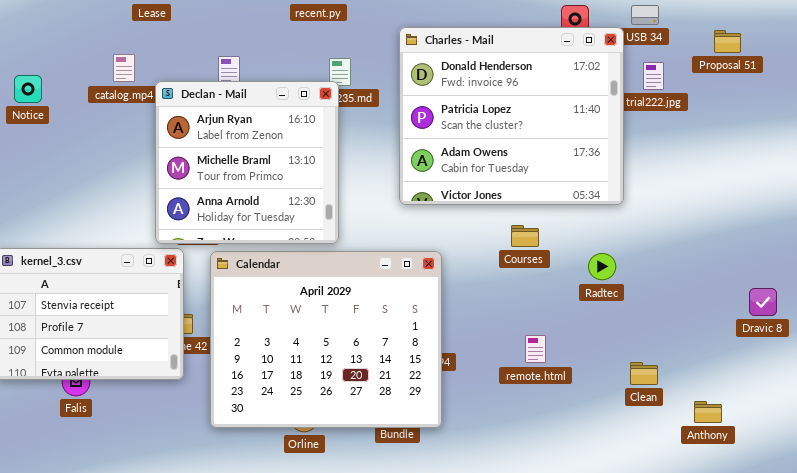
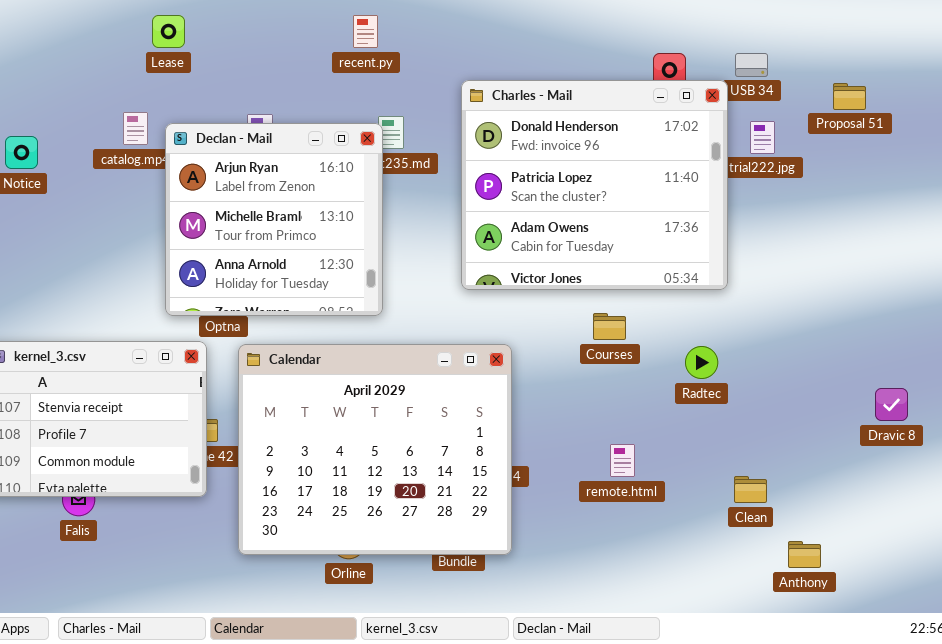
Declan - Mail: [155,81,339,244] -> [165,123,383,316], moved
Anthony: [694,401,722,423] -> [788,541,821,568], moved

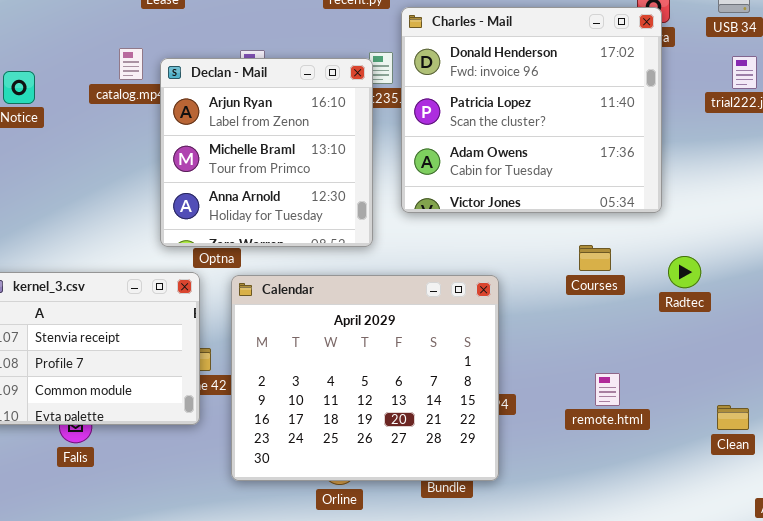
Charles - Mail: [461,80,728,290] -> [401,7,662,213], moved
Radtec: [685,346,718,379] -> [668,256,701,288], moved

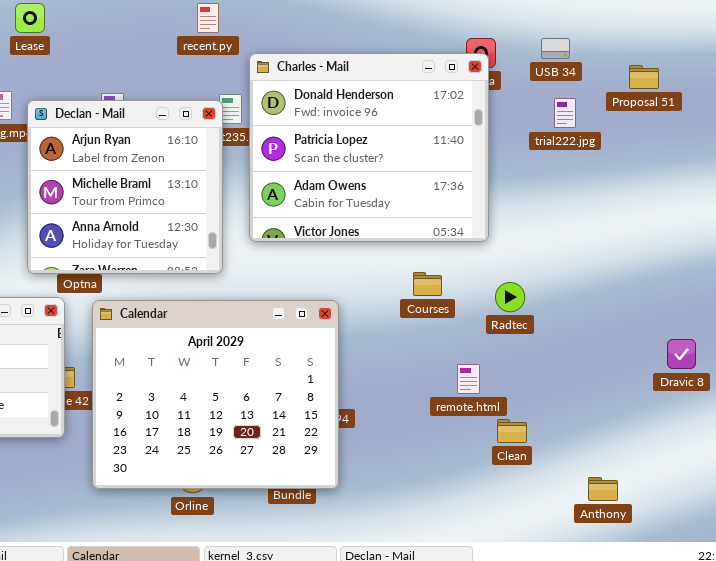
remote.html: [595,373,620,406] -> [457,364,480,394], moved
Clean: [717,405,749,430] -> [497,419,527,443], moved

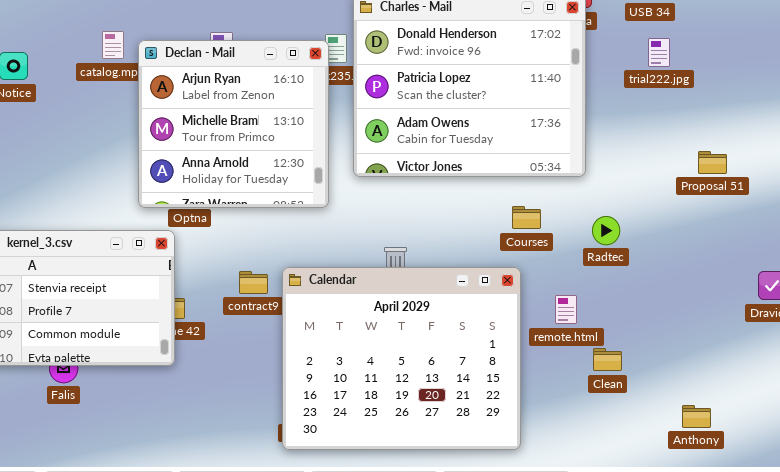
Proposal 51: [629,65,659,89] -> [698,151,727,174], moved
Calendar: [92,300,339,489] -> [282,267,521,450], moved

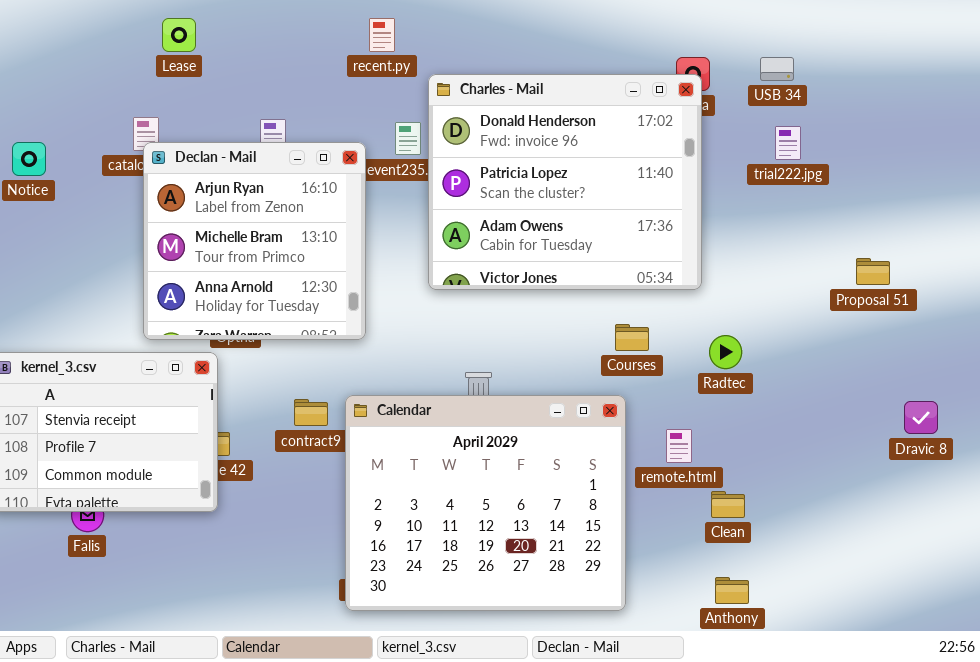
Declan - Mail: [138,40,329,208] -> [143,142,366,340], moved
Proposal 51: [698,151,727,174] -> [856,258,890,285], moved
Anthony: [682,405,711,428] -> [715,577,749,604], moved

